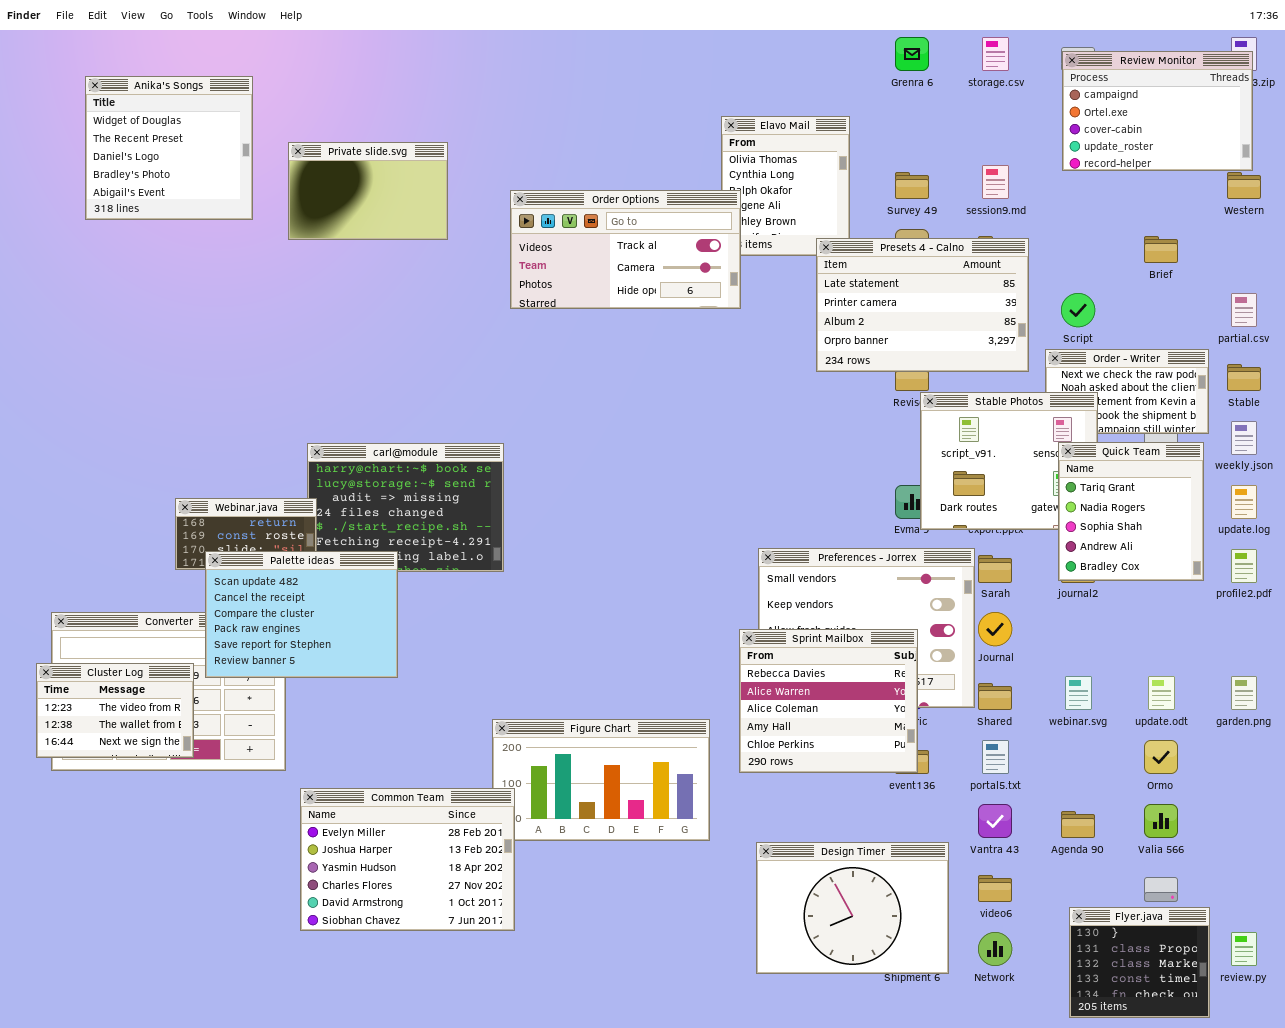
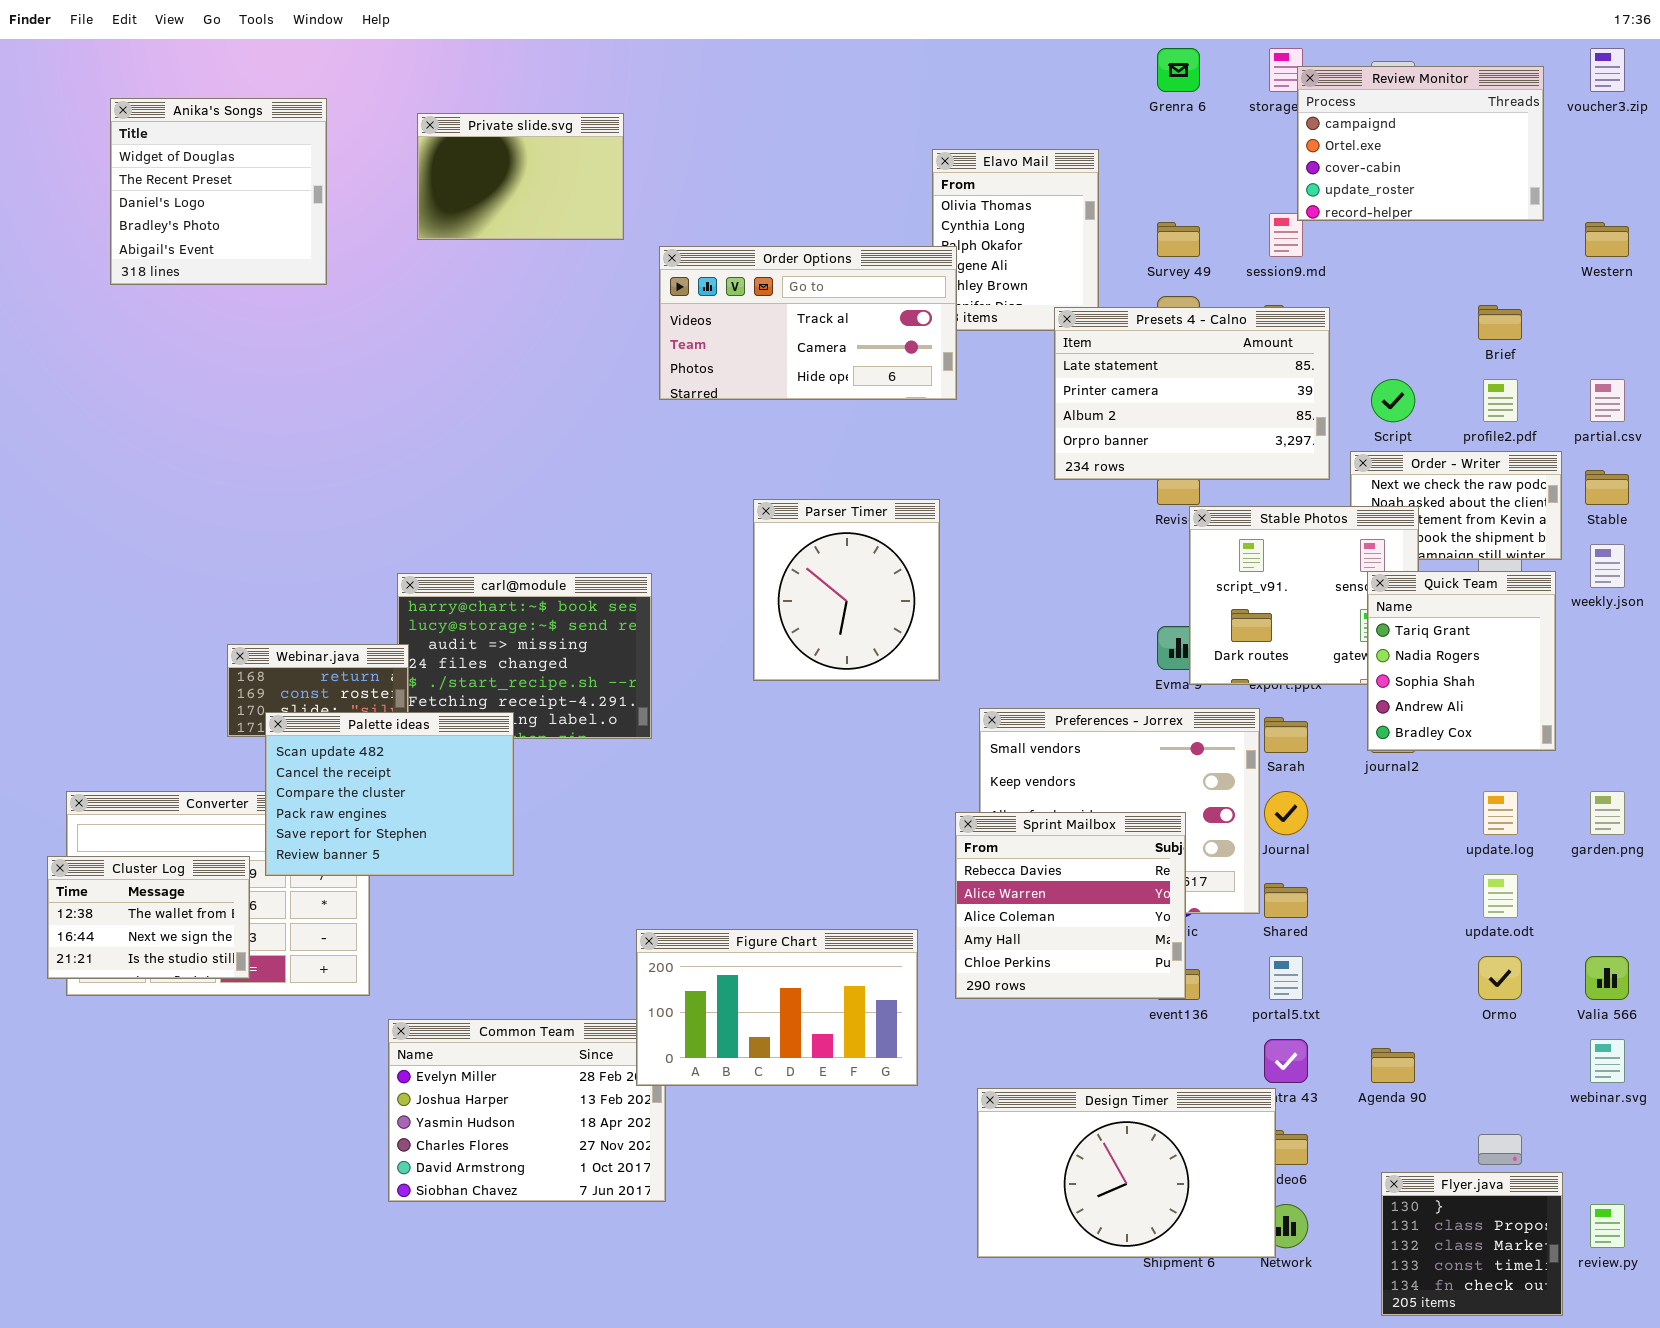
Review Monitor: [1062,51,1253,171] -> [1297,66,1544,221], moved
Private slide.svg: [288,142,448,240] -> [417,113,624,240], moved
Parser Timer: none -> [753,499,940,681], opened
update.log: [1231,485,1257,519] -> [1483,791,1518,835], moved
profile2.pdf: [1231,549,1257,583] -> [1483,379,1518,422], moved
Cluster Log: [36,663,194,758] -> [47,856,250,979], scrolled down 1 row
webinar.svg: [1065,676,1092,710] -> [1590,1039,1625,1083], moved
garden.png: [1231,676,1257,710] -> [1590,791,1625,835], moved
Figure Chart: [492,719,710,841] -> [636,929,918,1086], raised
Valia 566: [1144,804,1178,838] -> [1585,956,1629,1000], moved
Design Timer: [756,842,949,974] -> [977,1088,1276,1258], resized

